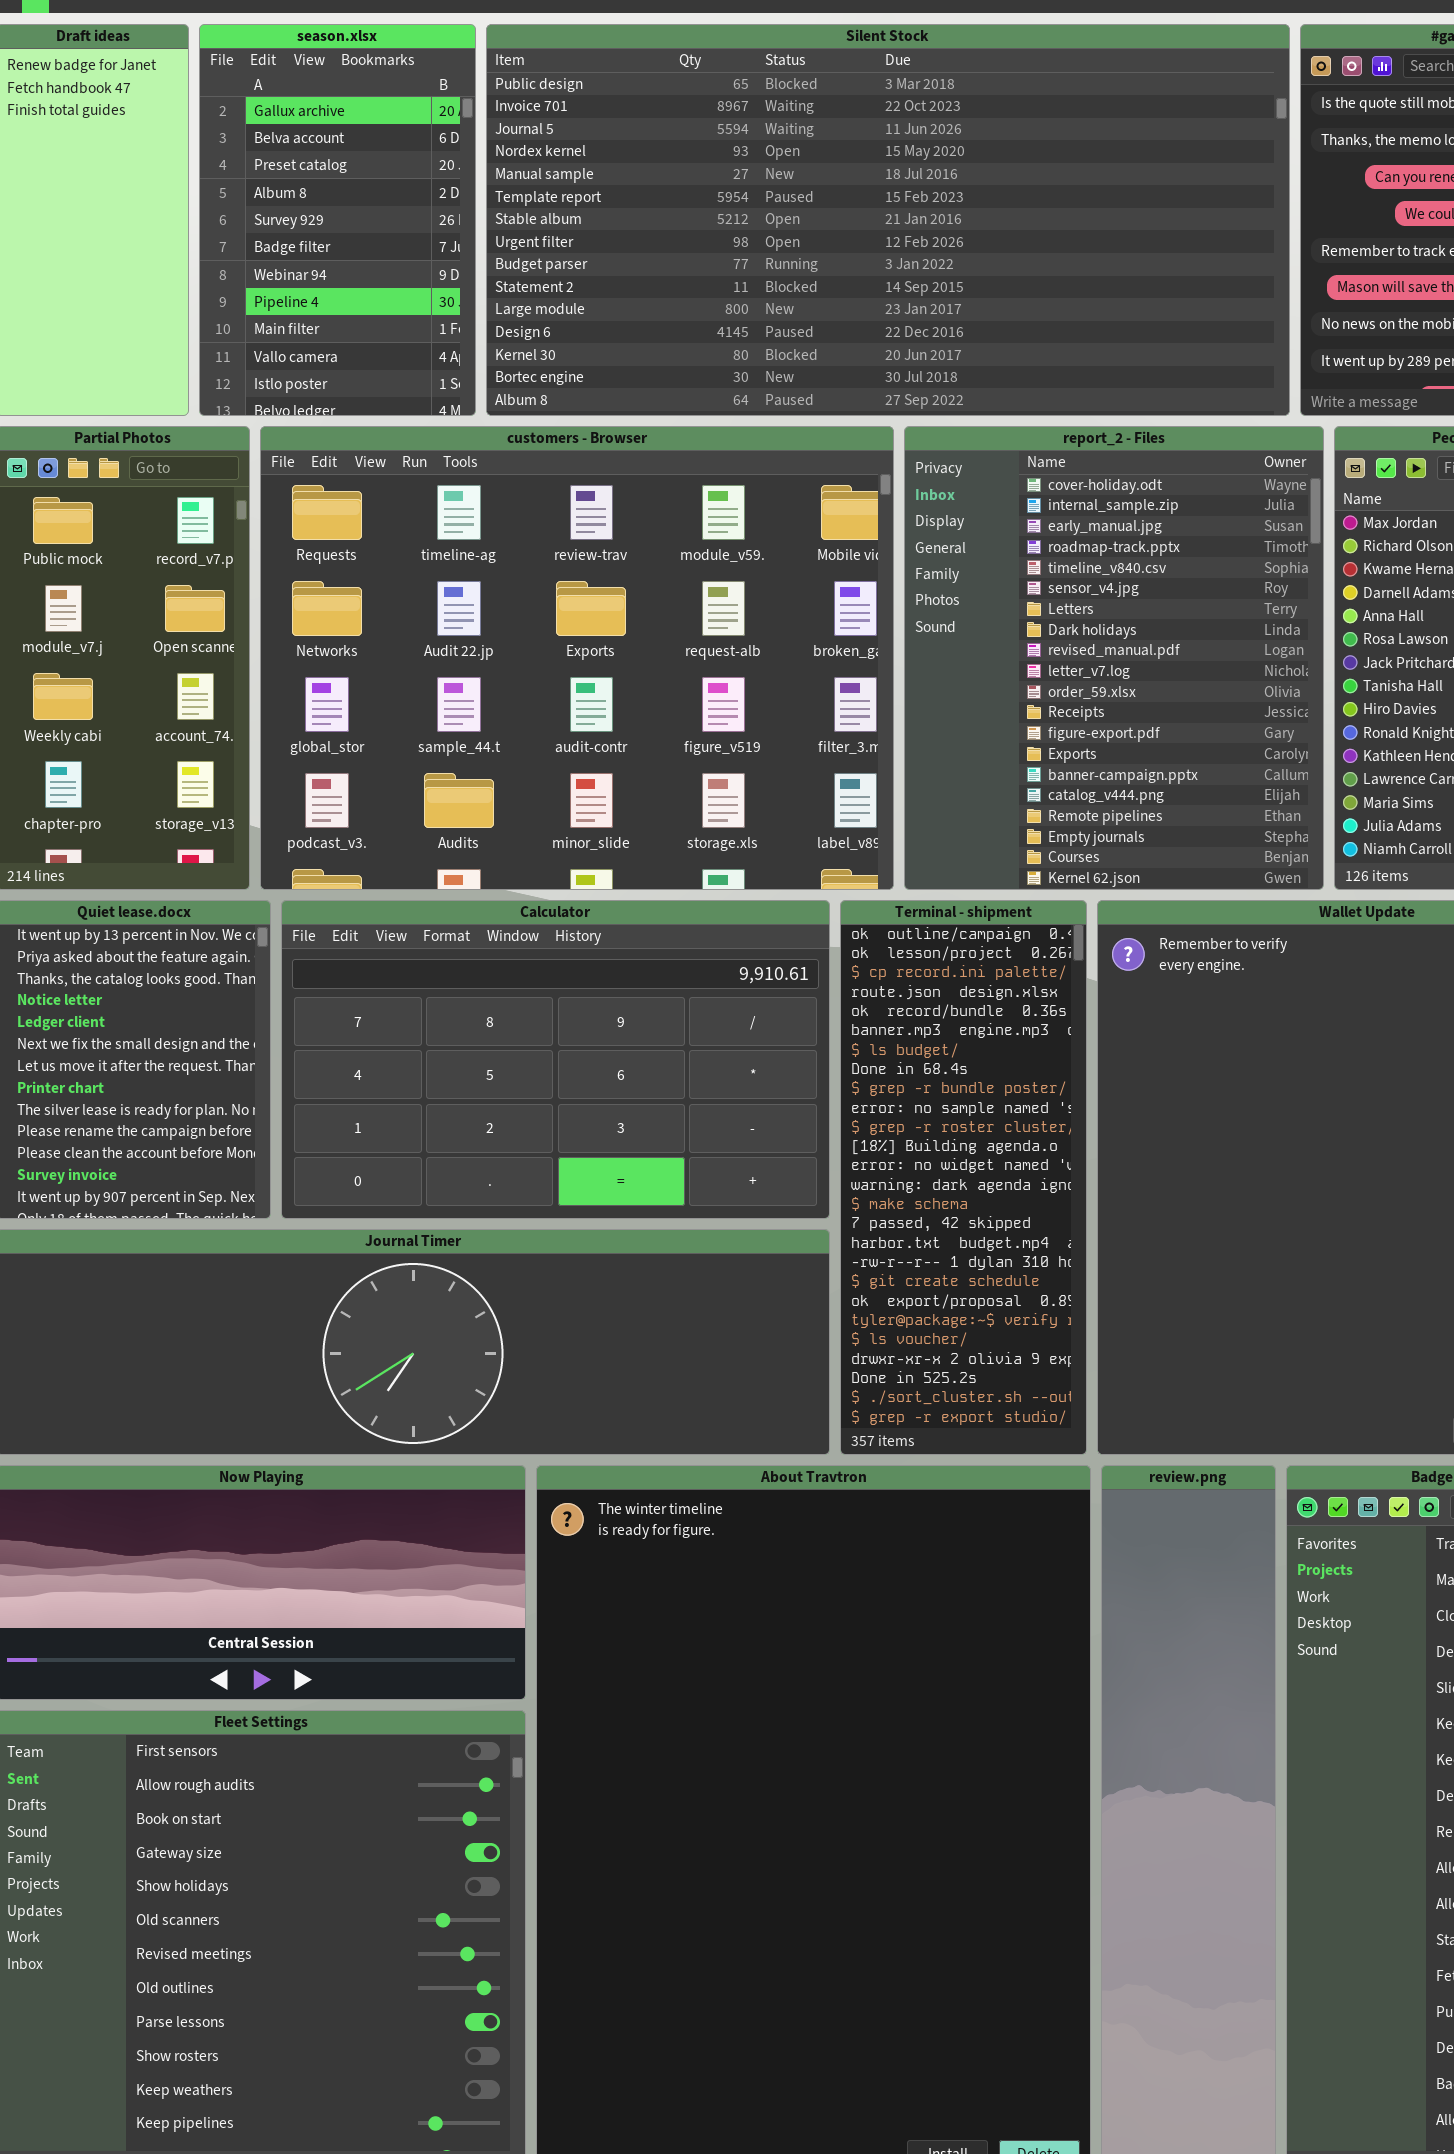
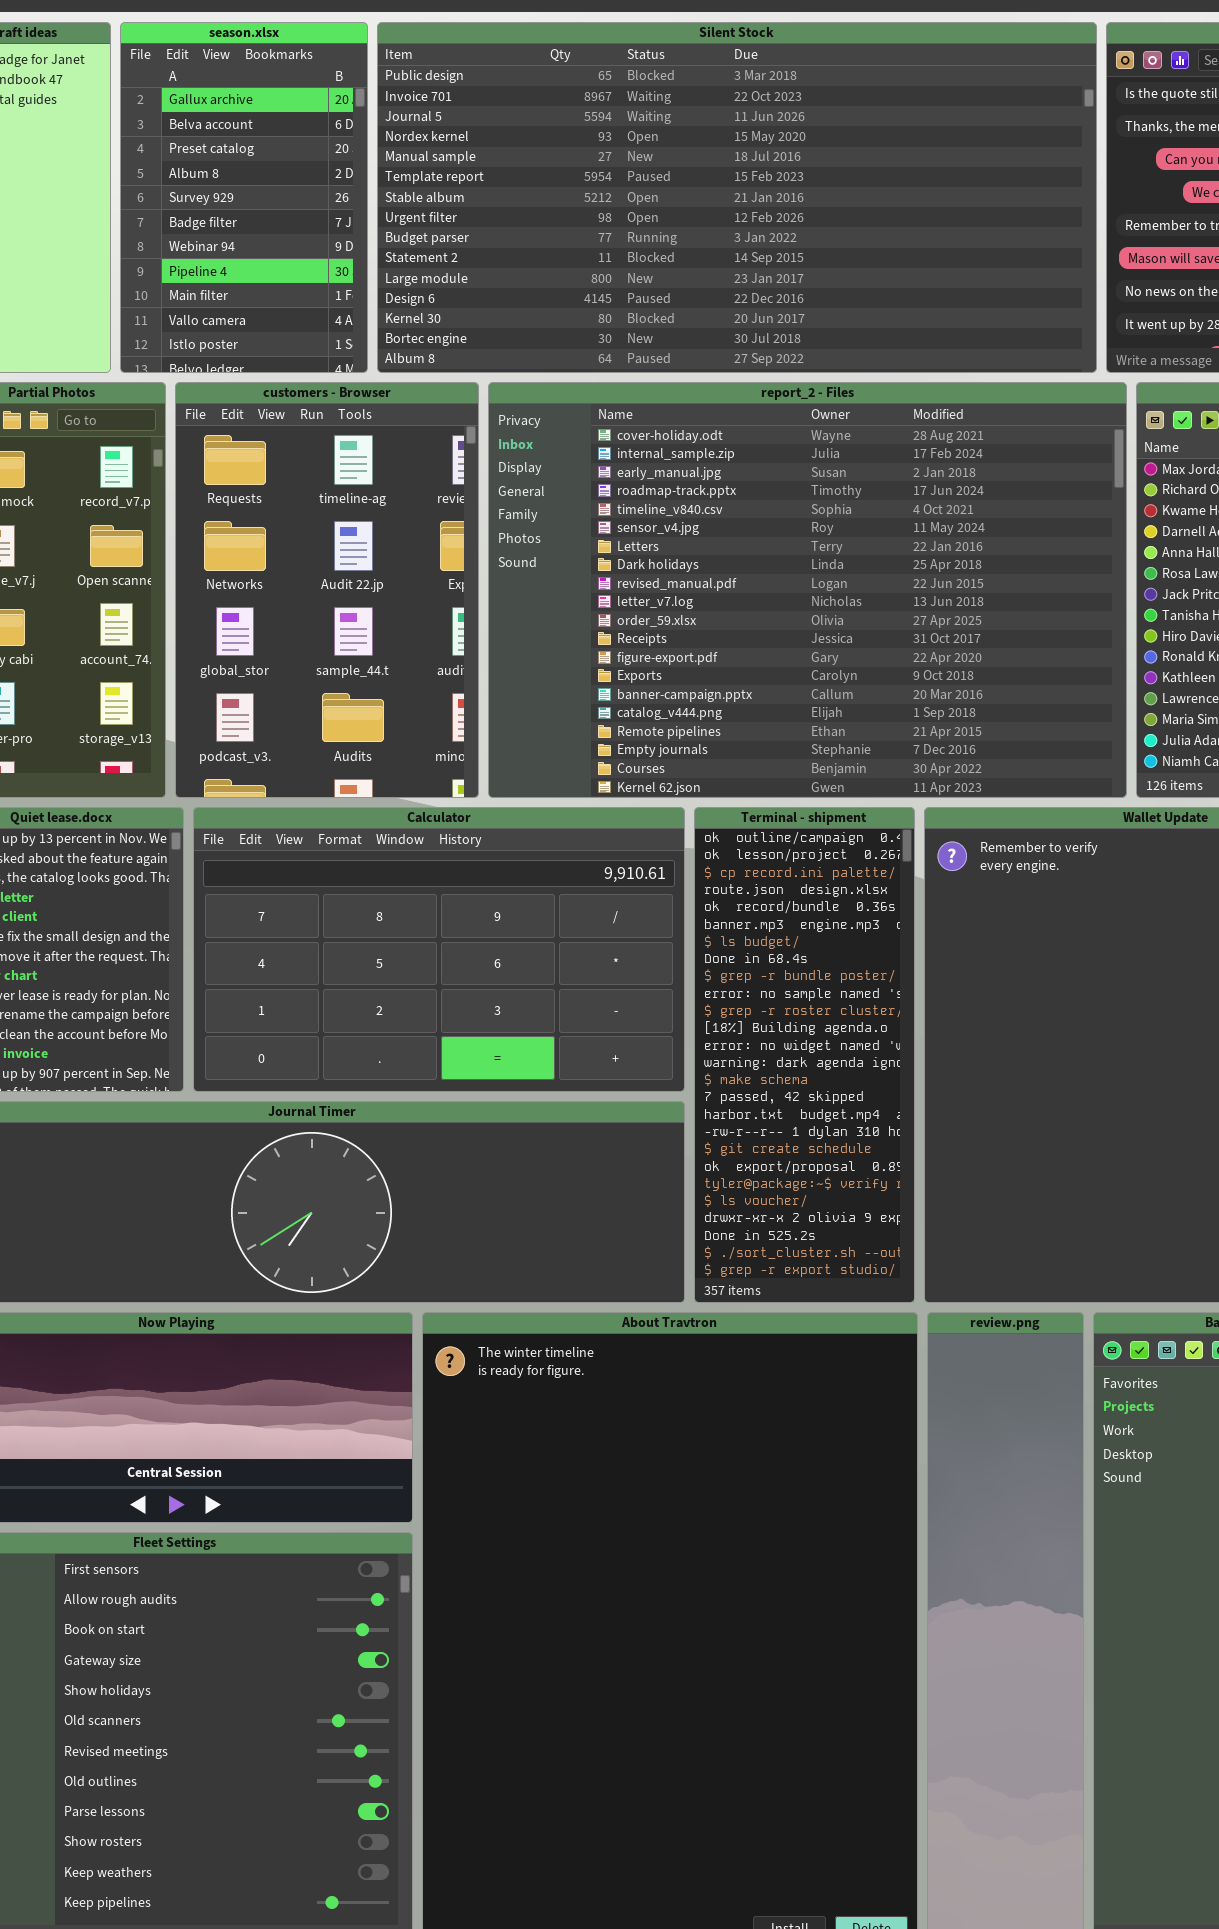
customers - Browser: [260,426,894,890] -> [175,382,479,798], resized
report_2 - Files: [904,426,1324,890] -> [488,382,1127,798], resized

